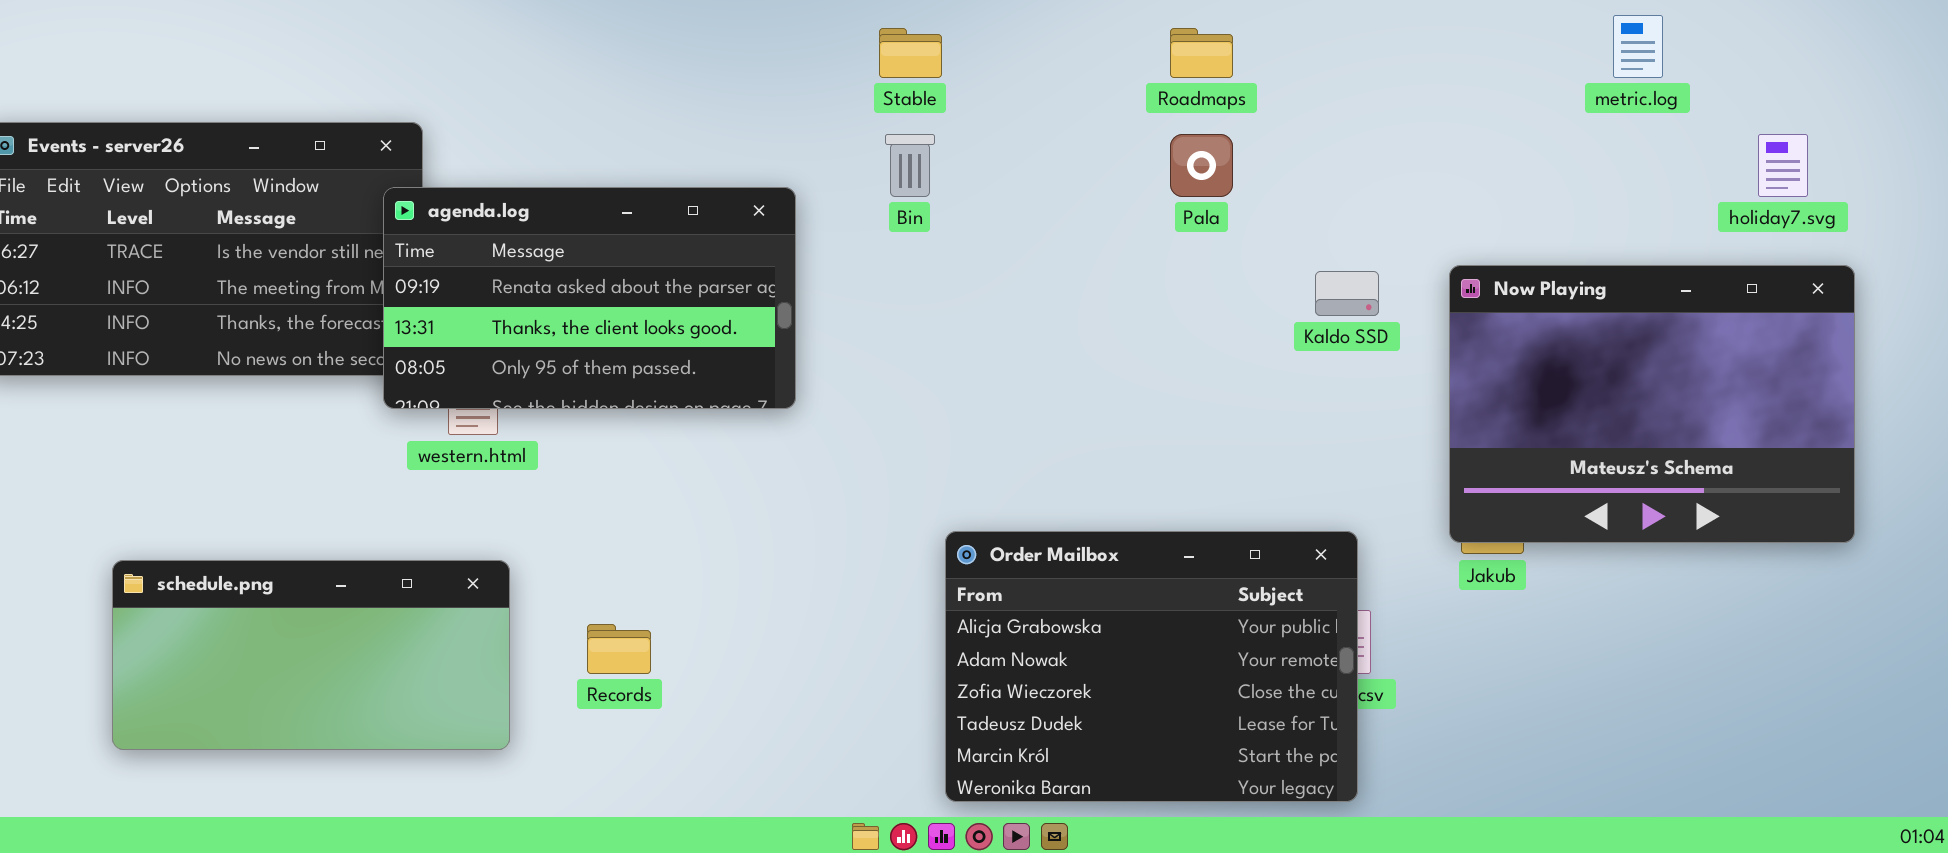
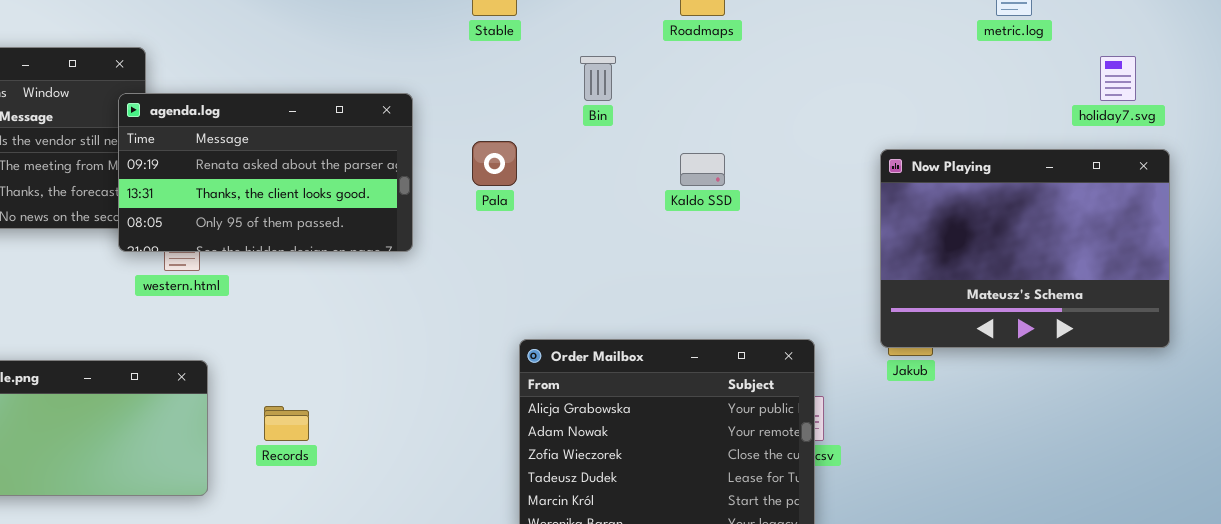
Bin: [885,134,935,197] -> [580,56,616,101], moved
Pala: [1170,134,1233,197] -> [472,141,517,186], moved
Kaldo SSD: [1315,271,1379,316] -> [680,153,725,186], moved

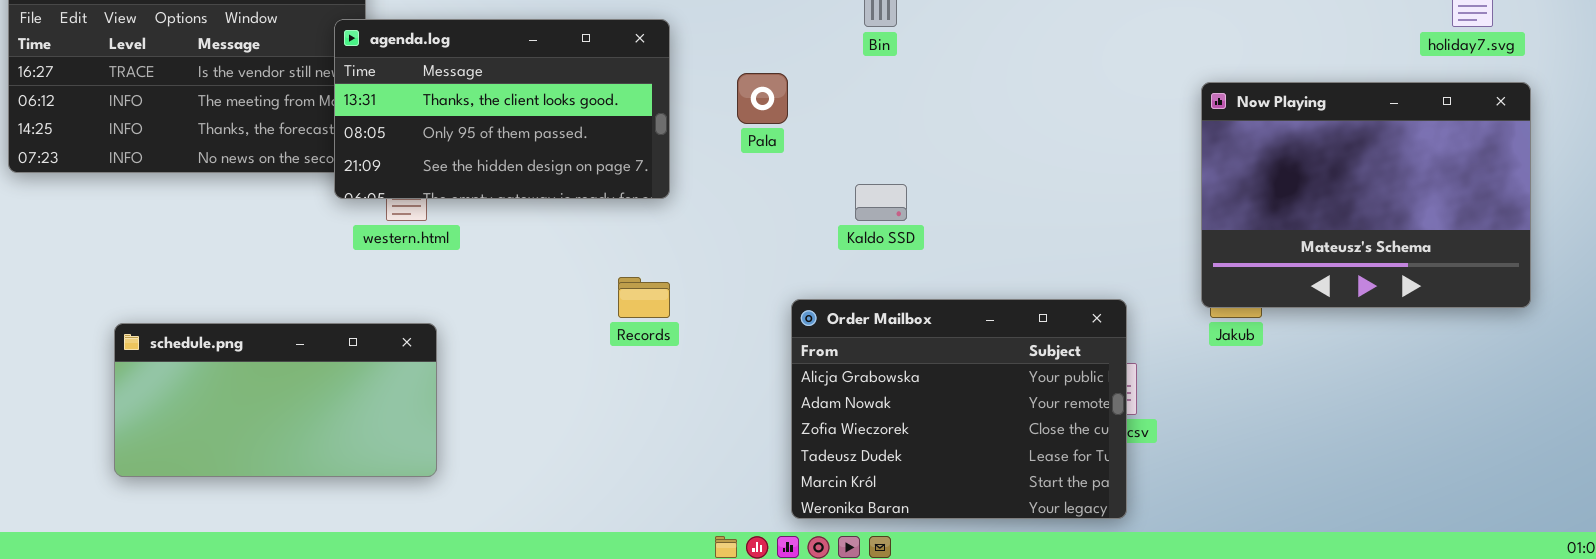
agenda.log: [118,93,413,252] -> [334,19,670,199], scrolled down 1 row
Kaldo SSD: [680,153,725,186] -> [855,184,907,221], moved
Records: [264,406,309,441] -> [618,277,670,318], moved

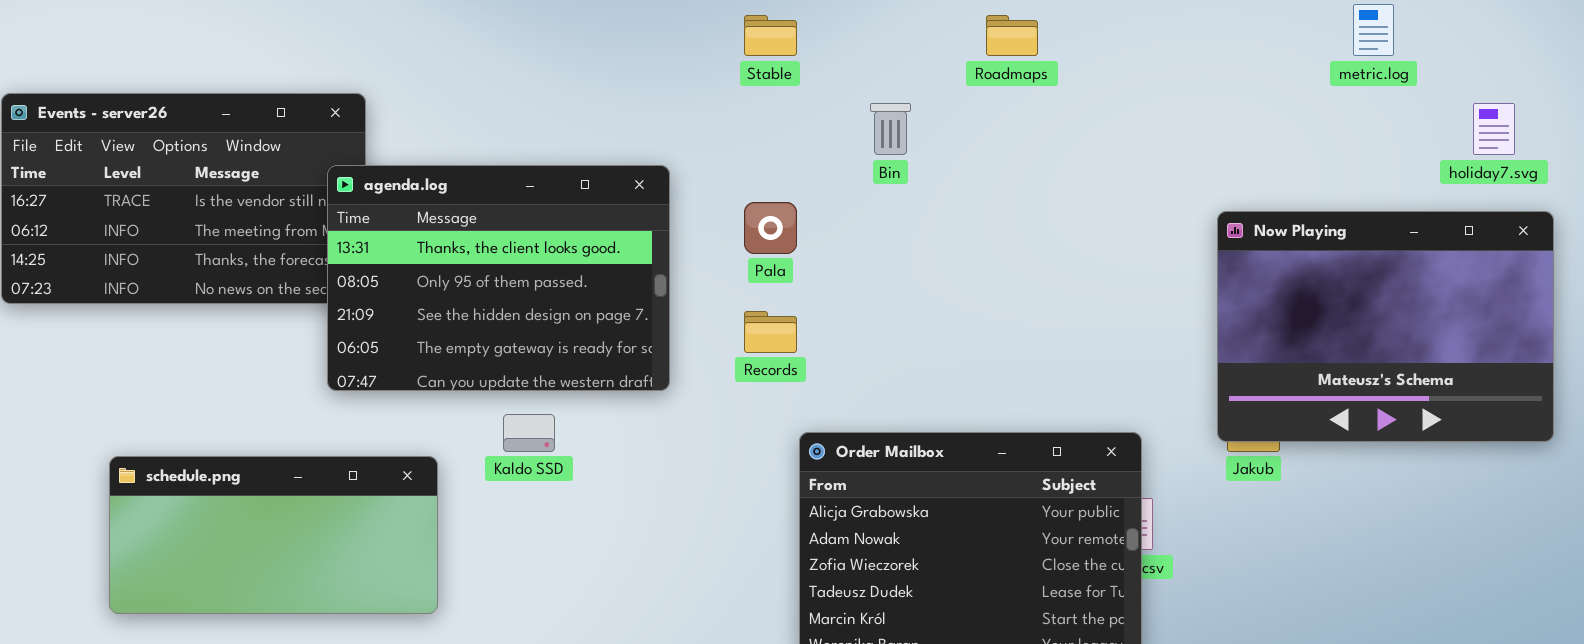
agenda.log: [334,19,670,199] -> [327,165,670,391], moved, resized
Kaldo SSD: [855,184,907,221] -> [503,414,555,452], moved
Records: [618,277,670,318] -> [744,311,797,353], moved

